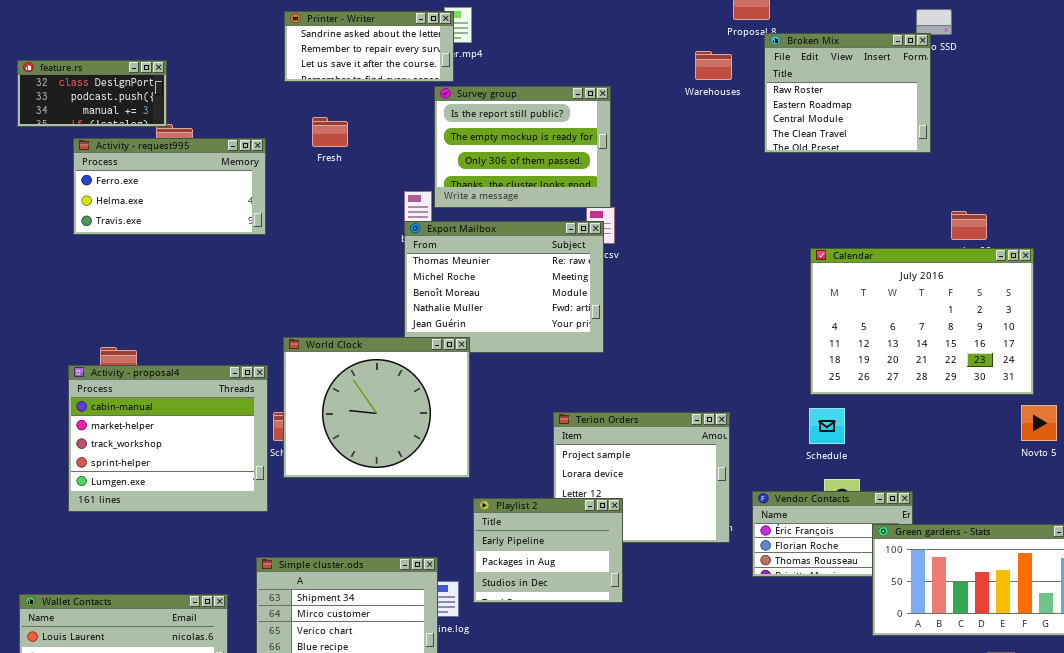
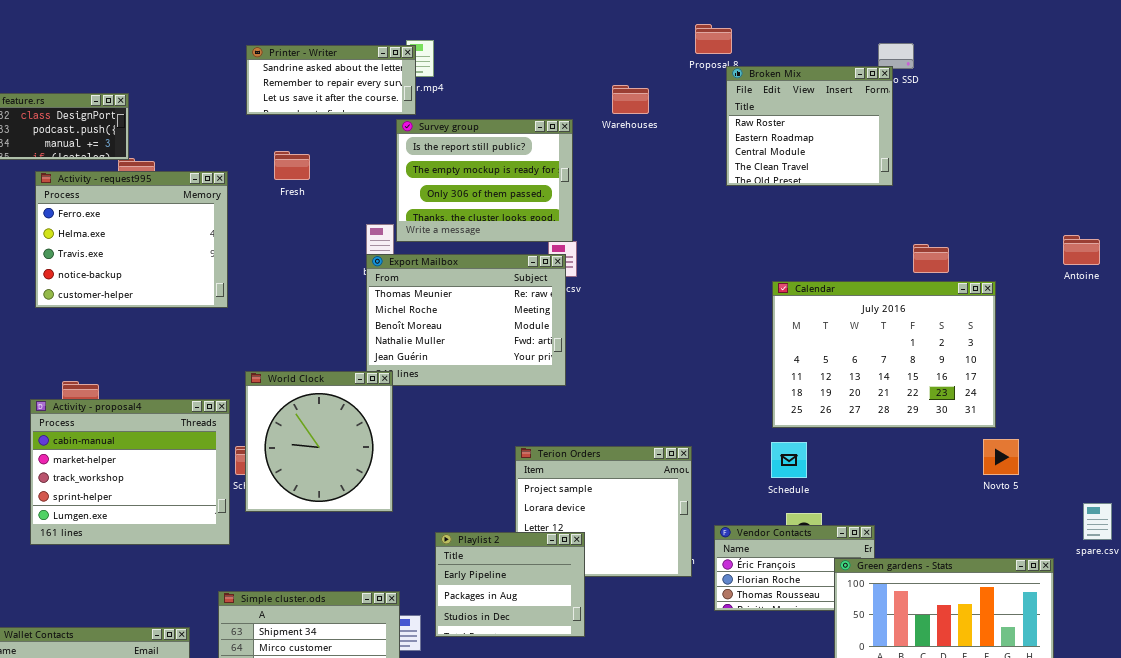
Warehouses: [695,51,732,80] -> [612,85,649,114], moved
Activity - request995: [73,138,266,235] -> [35,171,228,308], resized
World Clock: [283,337,470,478] -> [245,371,393,512], resized

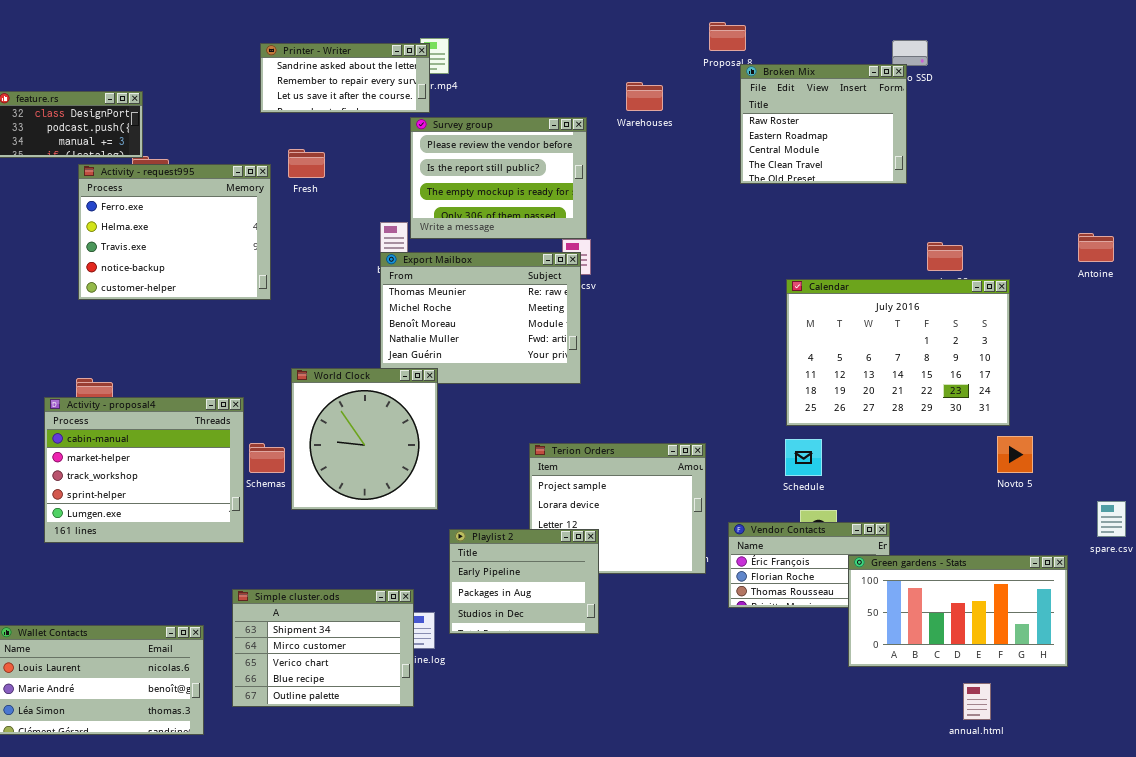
Survey group: [396,119,573,242] -> [410,117,587,239], scrolled up 1 row
Activity - request995: [35,171,228,308] -> [78,164,271,300], moved
World Clock: [245,371,393,512] -> [291,368,438,510], moved

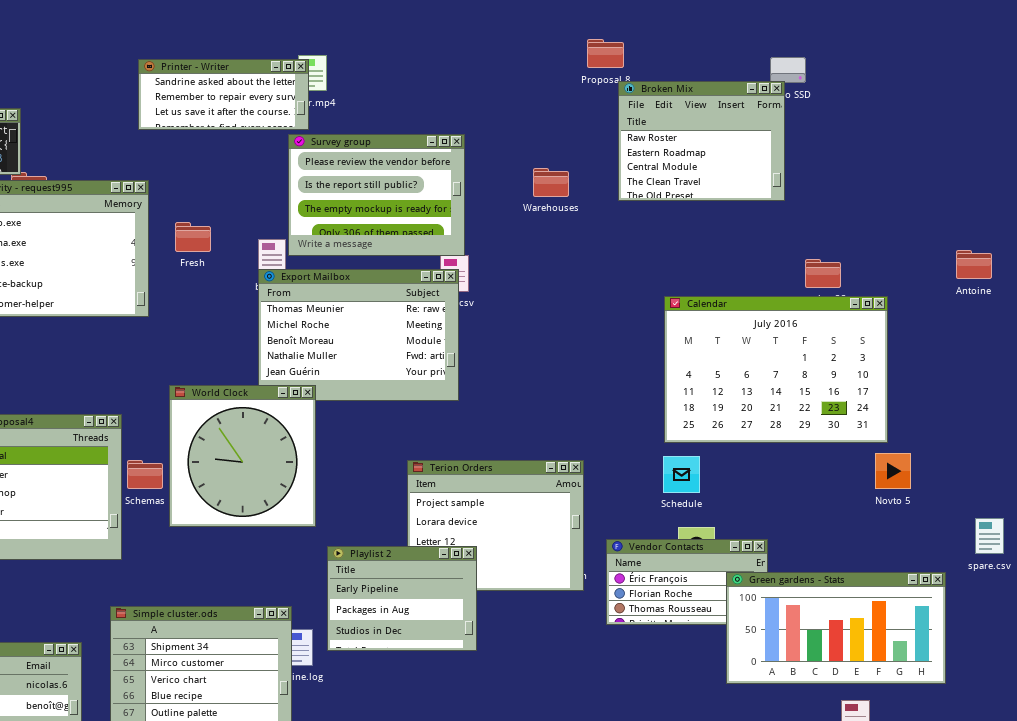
Warehouses: [626,82,663,111] -> [533,168,569,197], moved
Fresh: [288,149,325,178] -> [175,222,211,252], moved

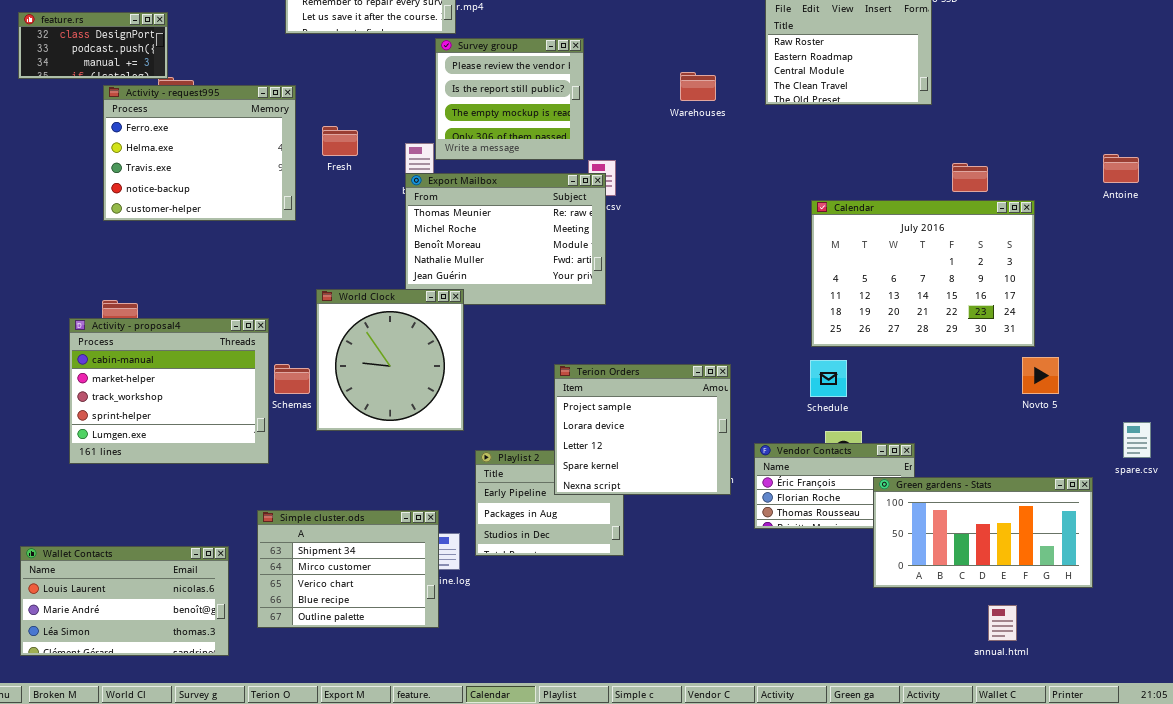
Survey group: [288,134,465,256] -> [435,38,584,160], resized
Terion Orders: [407,460,584,591] -> [554,364,731,495], raised

